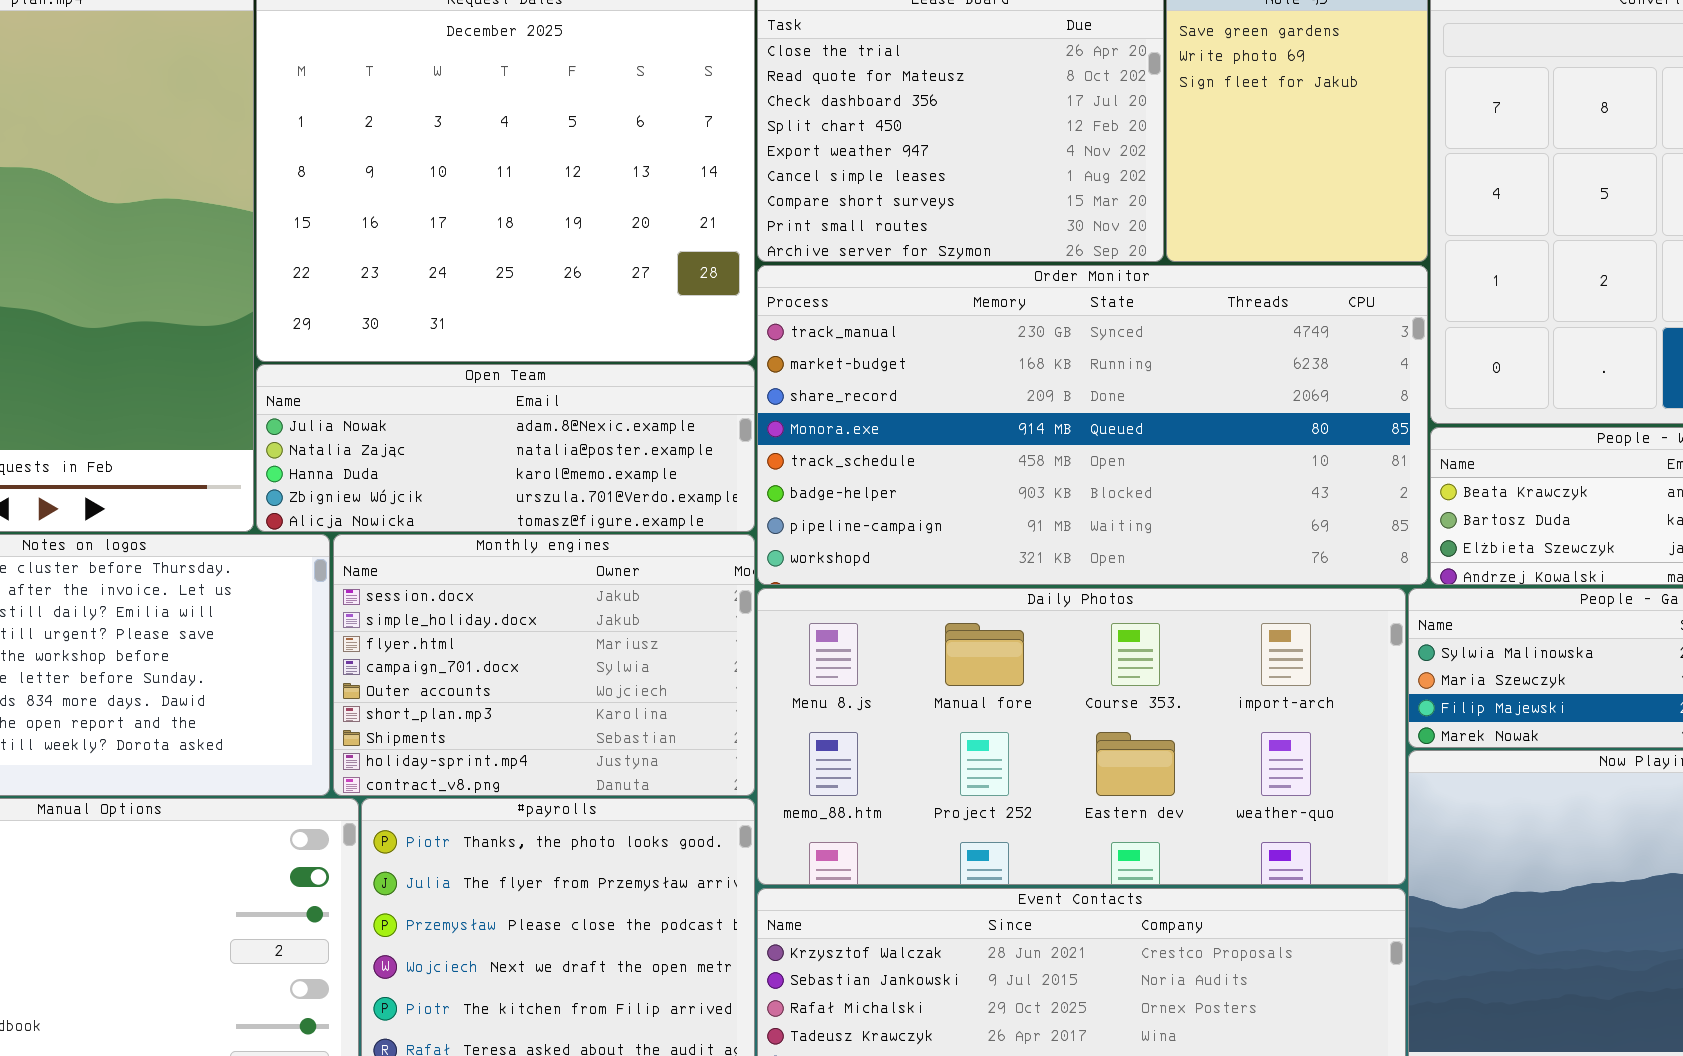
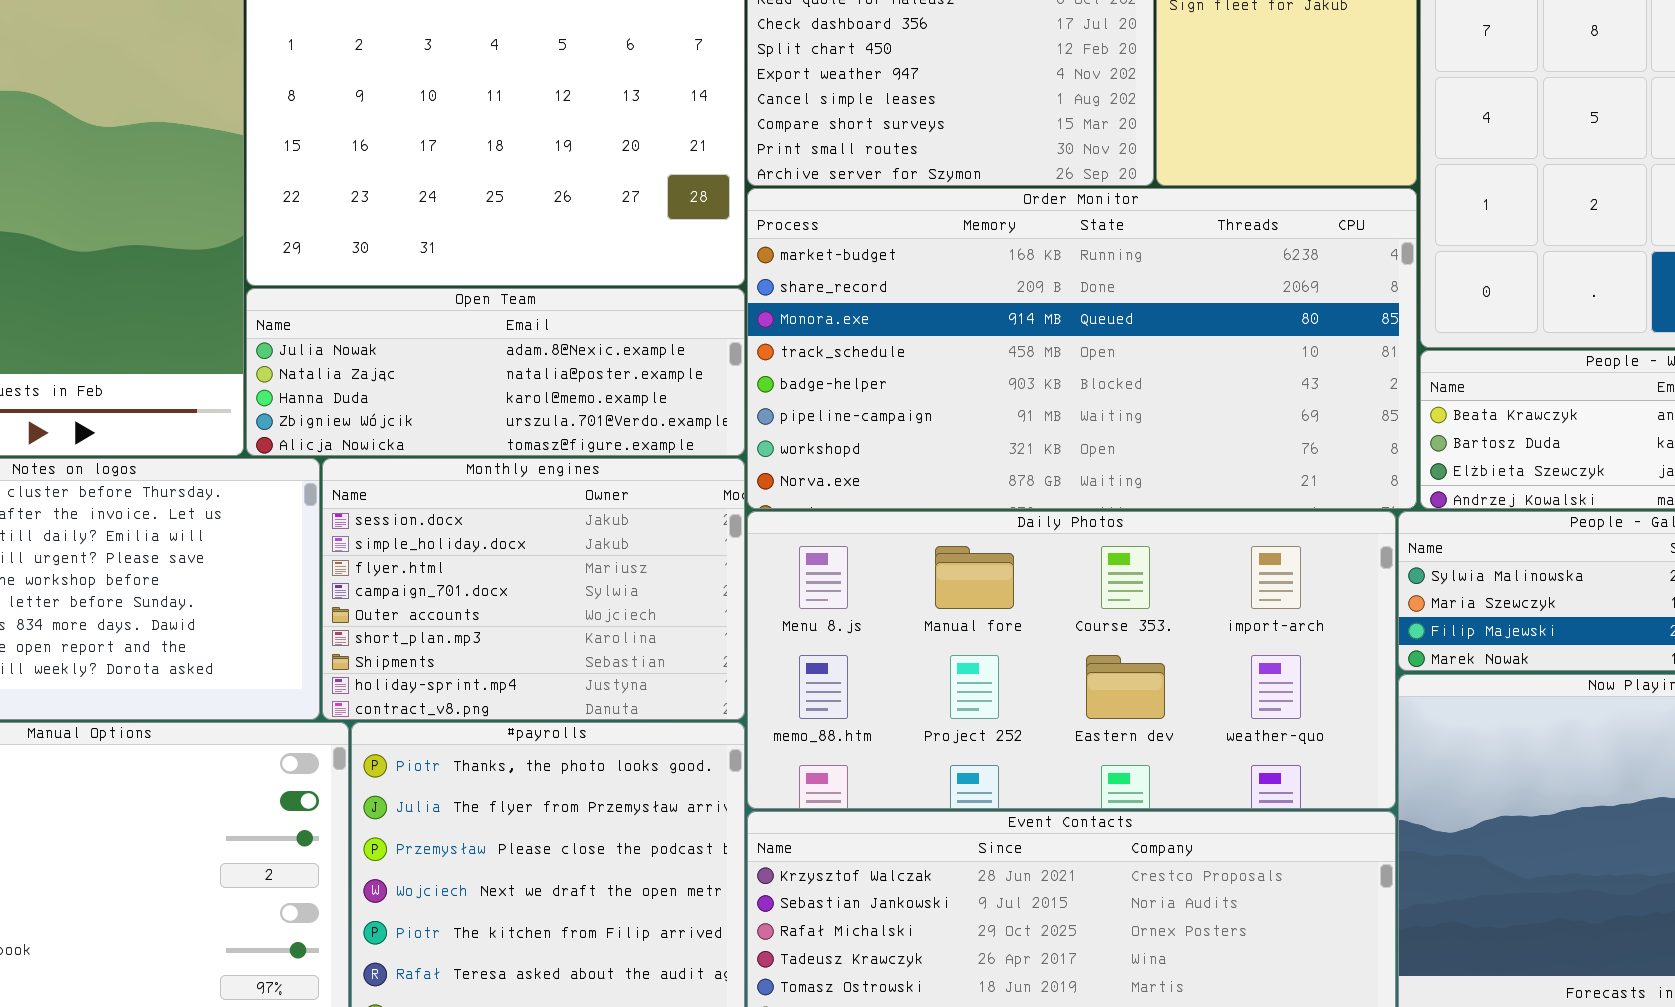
Order Monitor: [757,265,1428,585] -> [747,188,1417,509], scrolled down 1 row

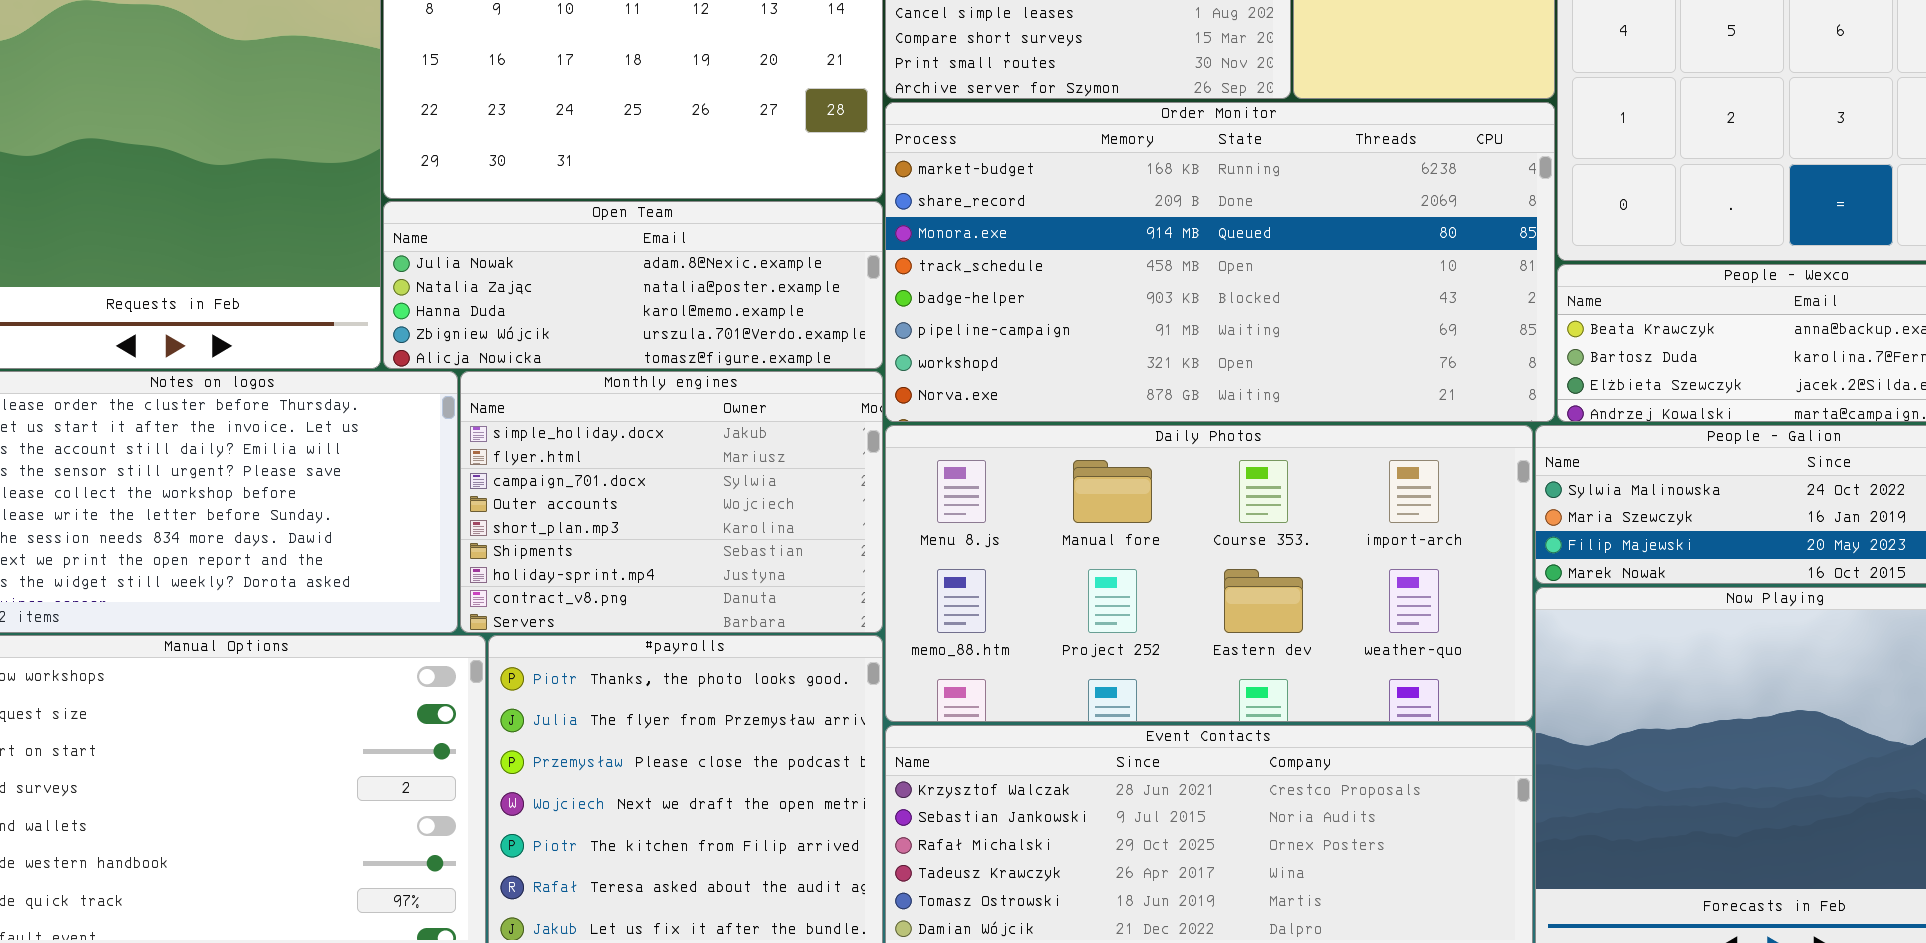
Monthly engines: [322,458,745,720] -> [460,371,883,633], scrolled down 1 row

